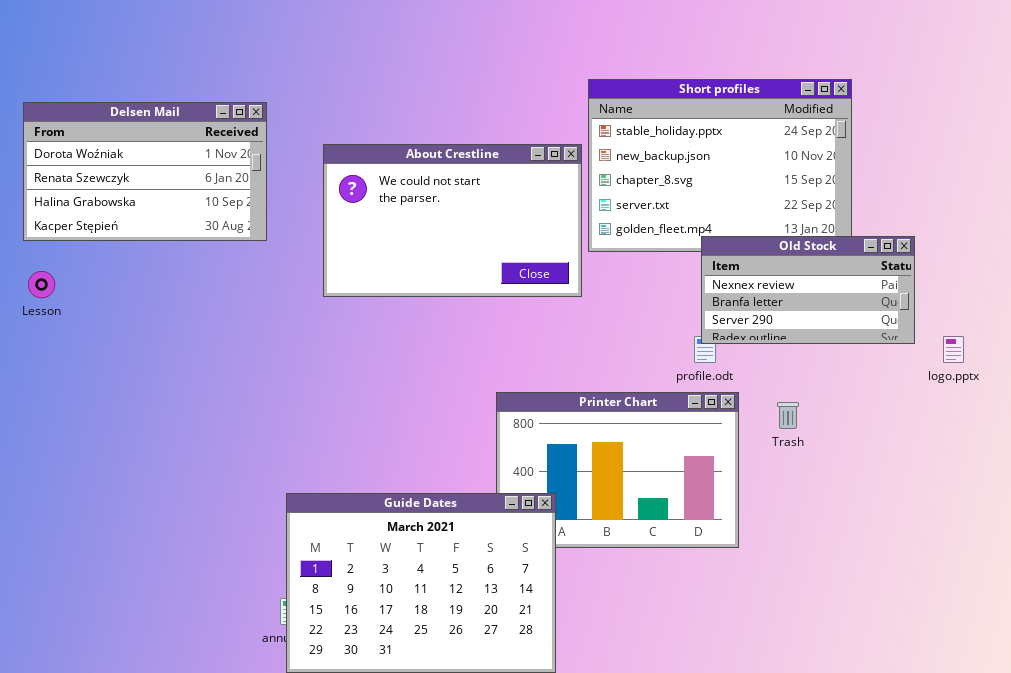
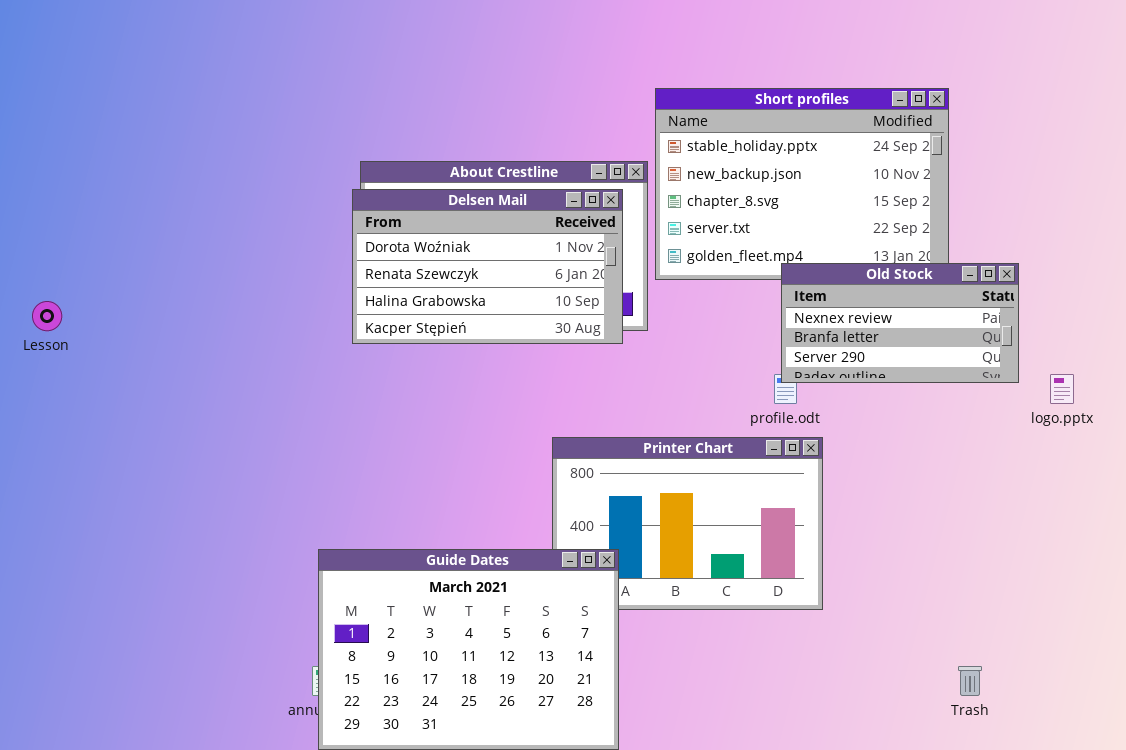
Delsen Mail: [23,102,267,241] -> [352,189,623,344], moved
Trash: [777,402,799,429] -> [958,666,982,696], moved

